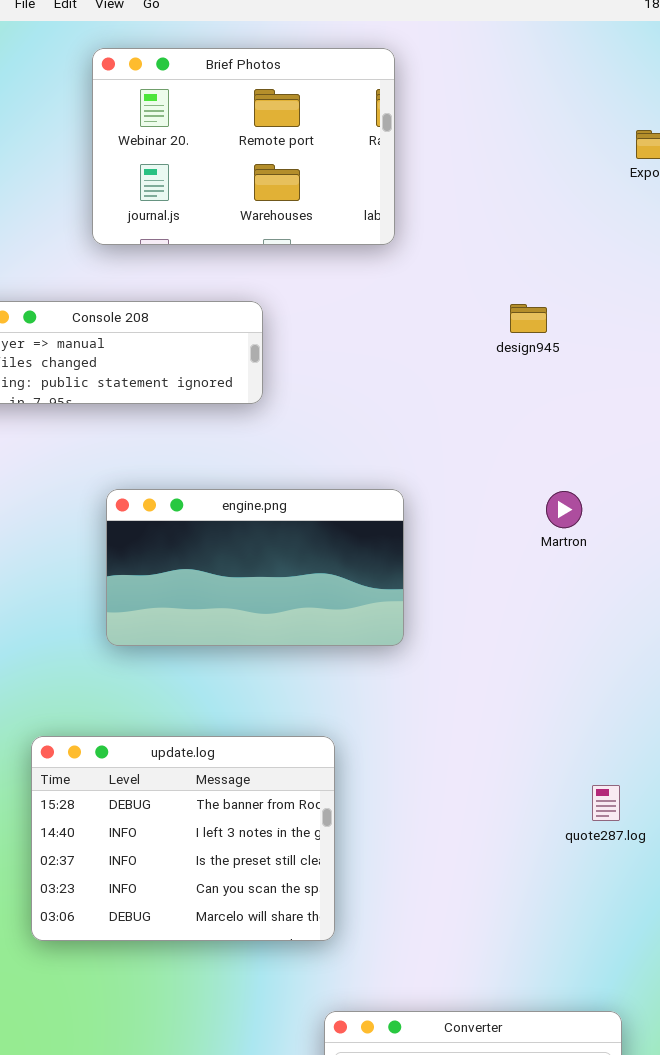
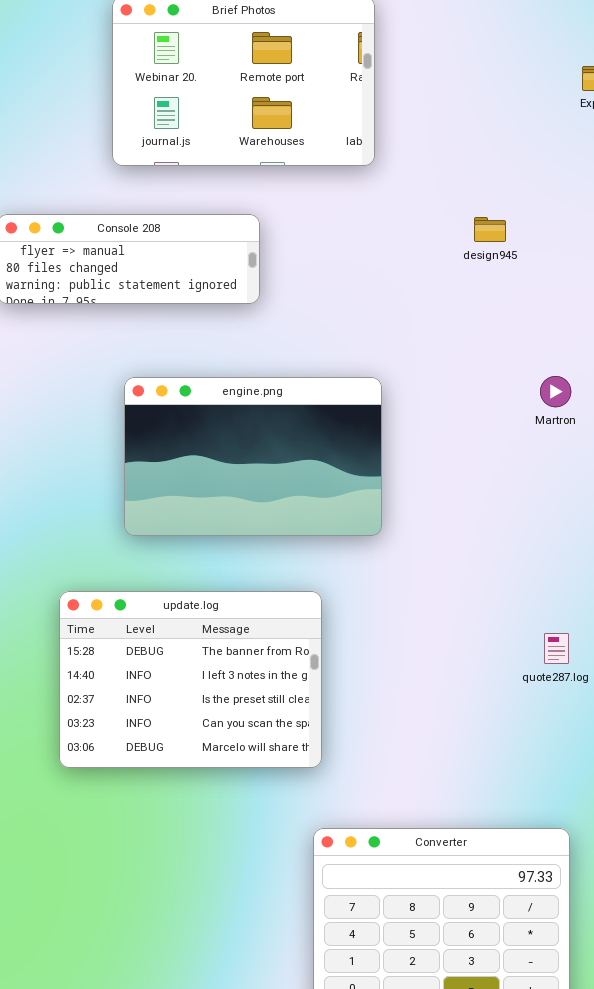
engine.png: [106,489,404,646] -> [124,377,382,536], resized
Martron: [546,491,582,528] -> [540,376,571,407], moved

